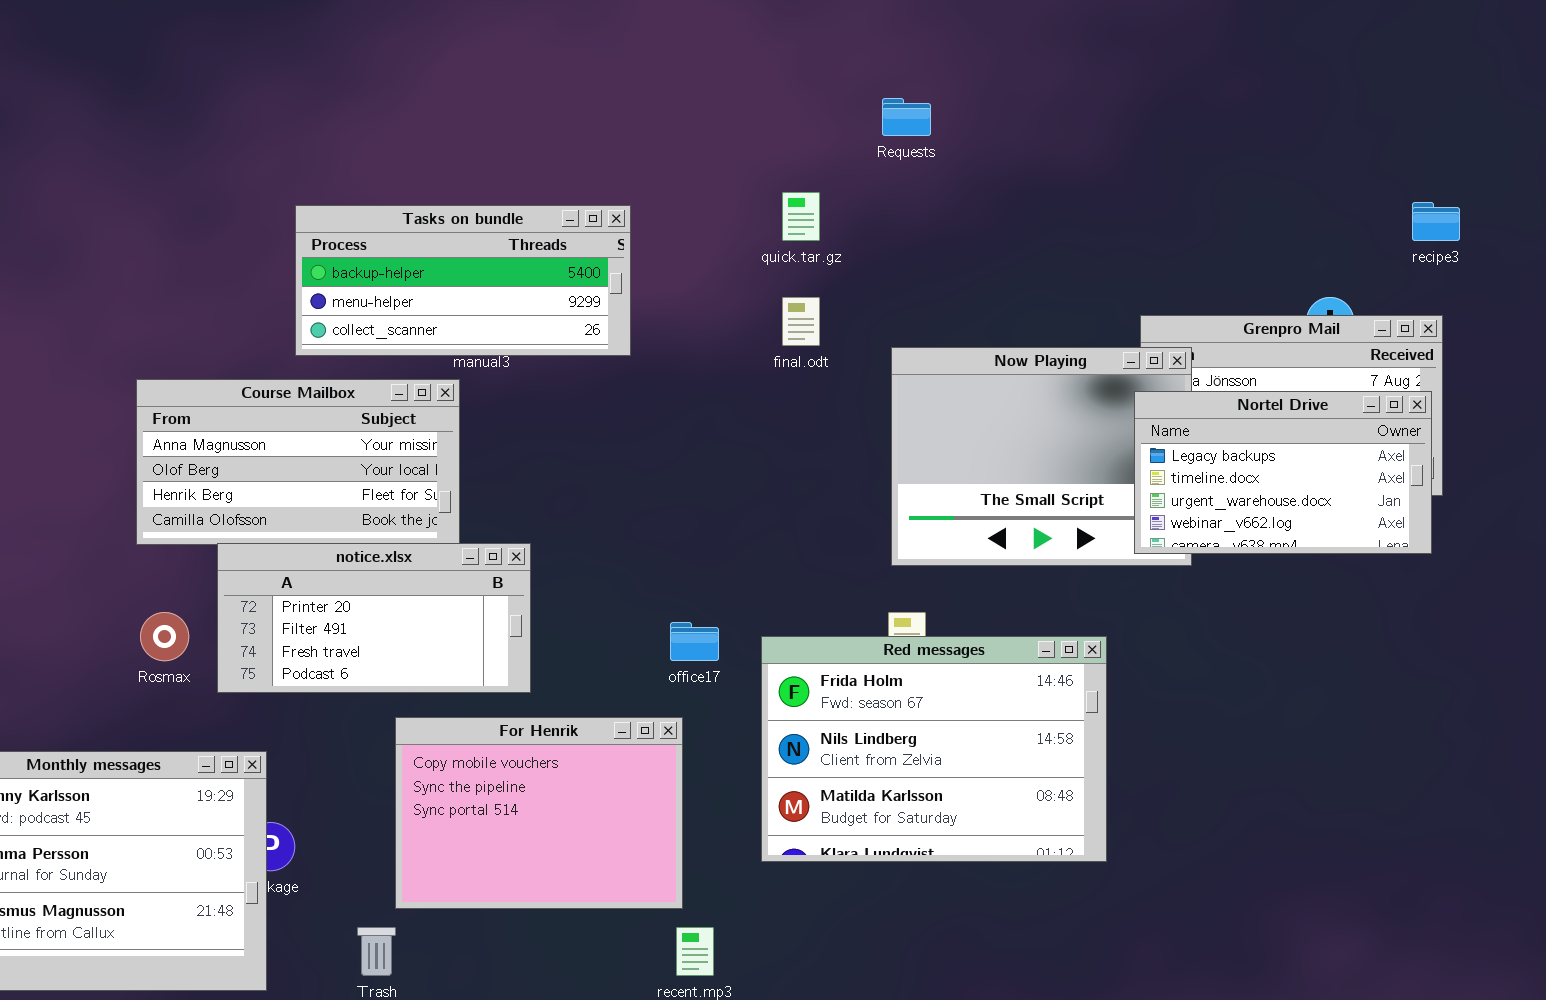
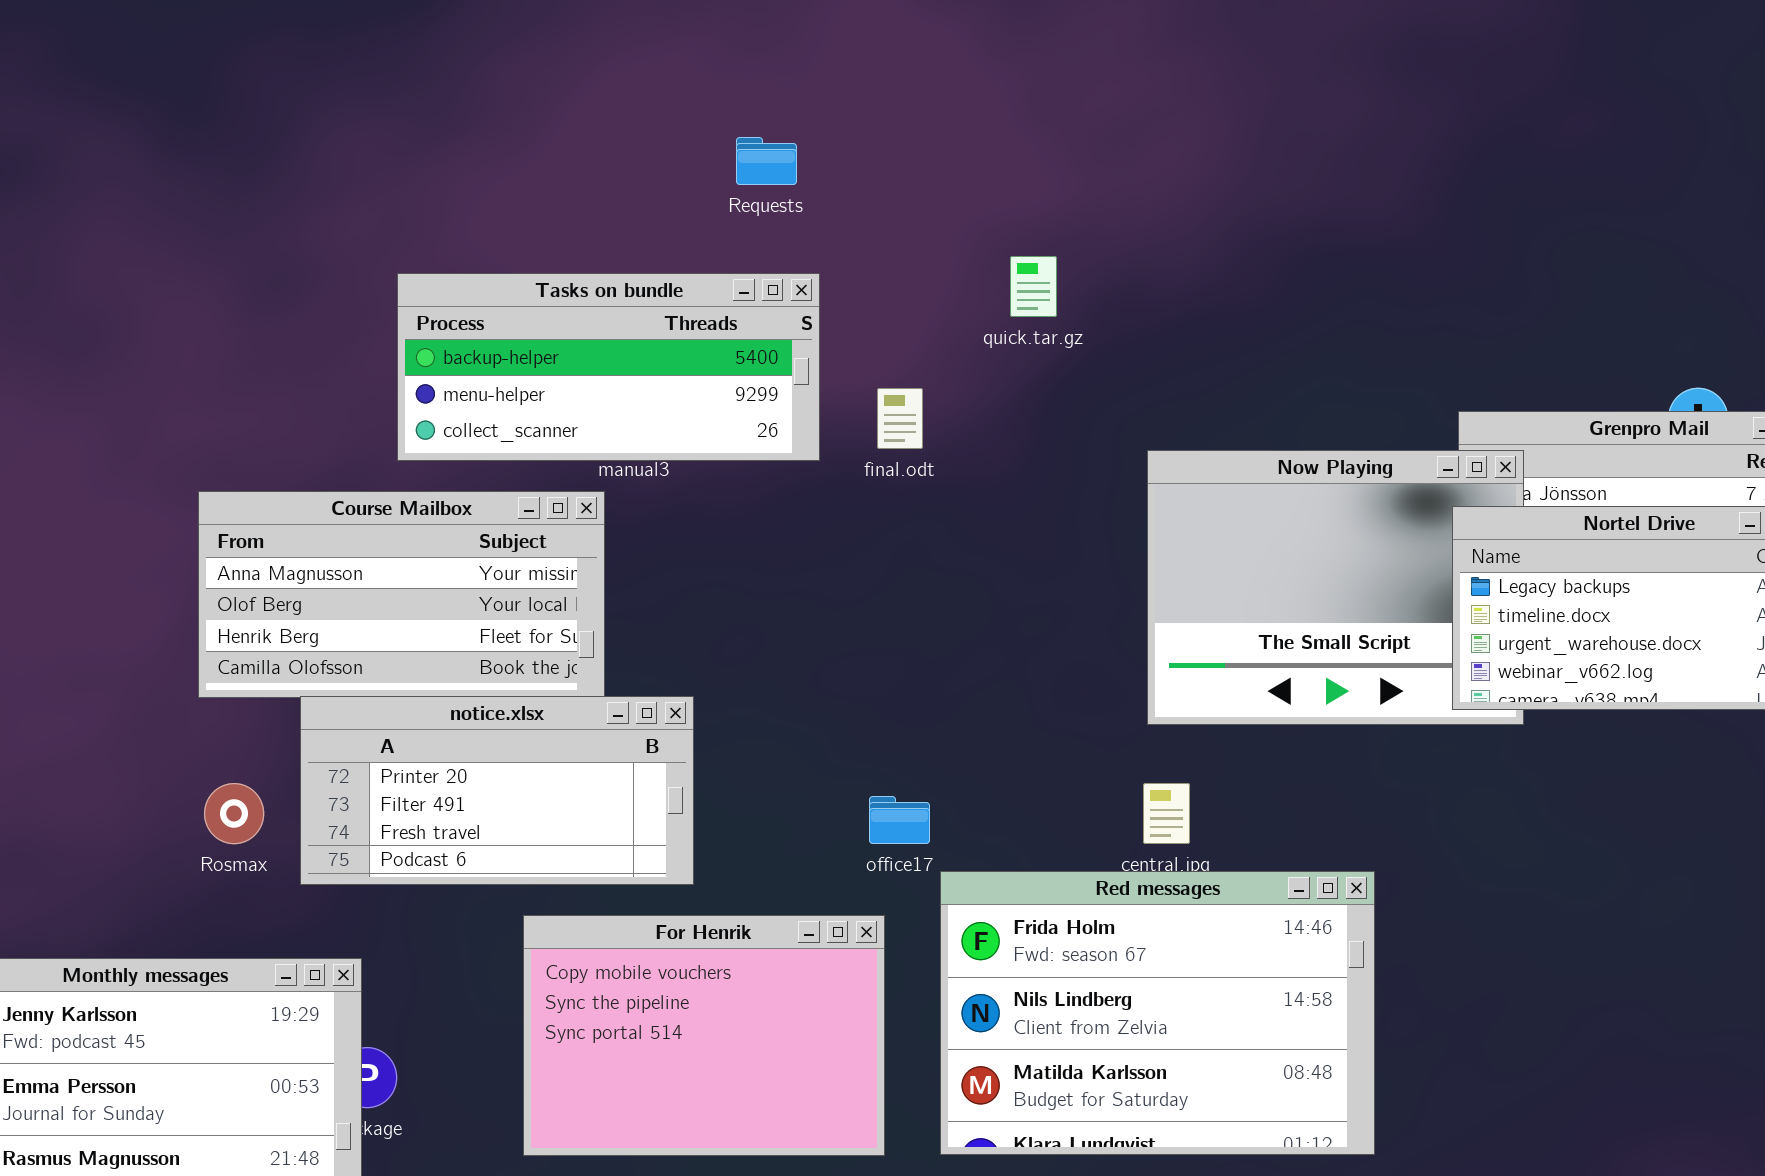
Requests: [882,98,931,136] -> [736,137,797,185], moved
final.odt: [782,297,820,346] -> [877,388,923,449], moved
Red messages: [761,636,1107,862] -> [940,871,1375,1155], moved

